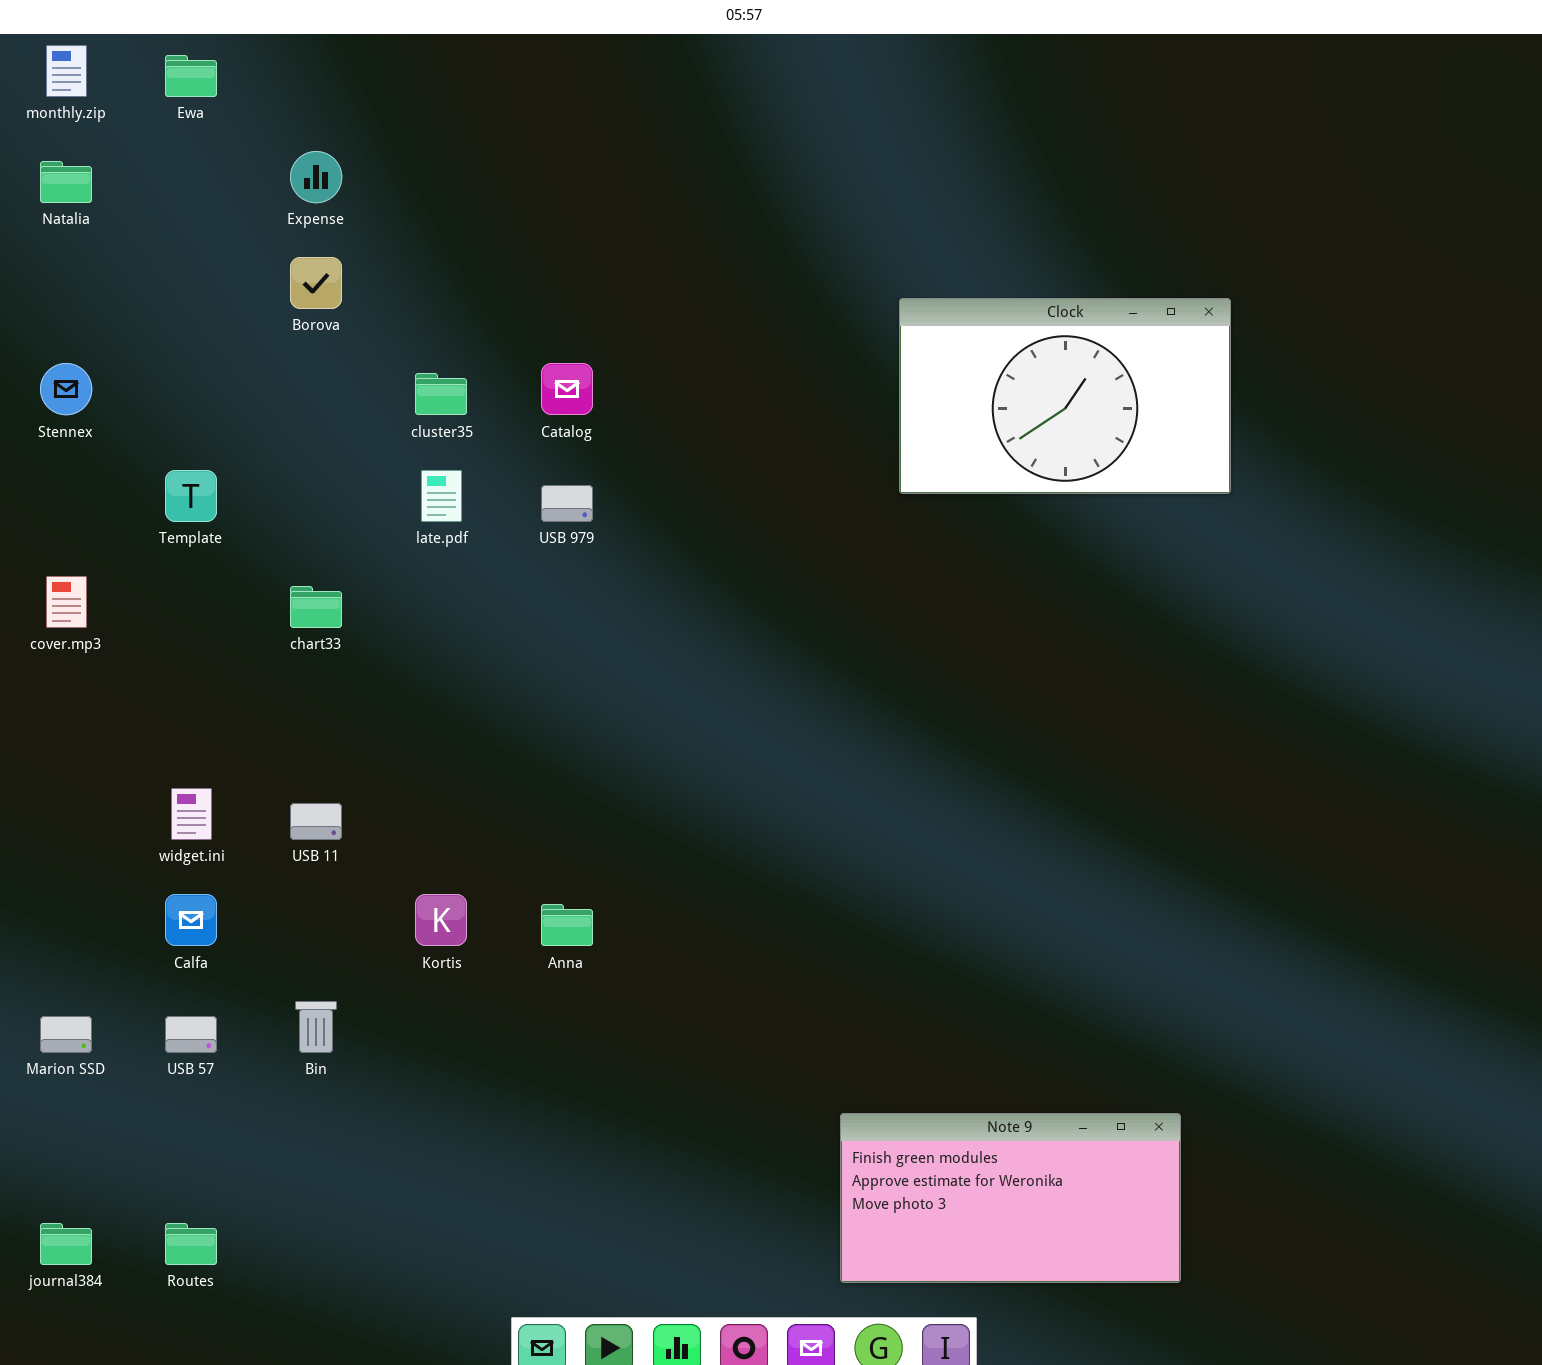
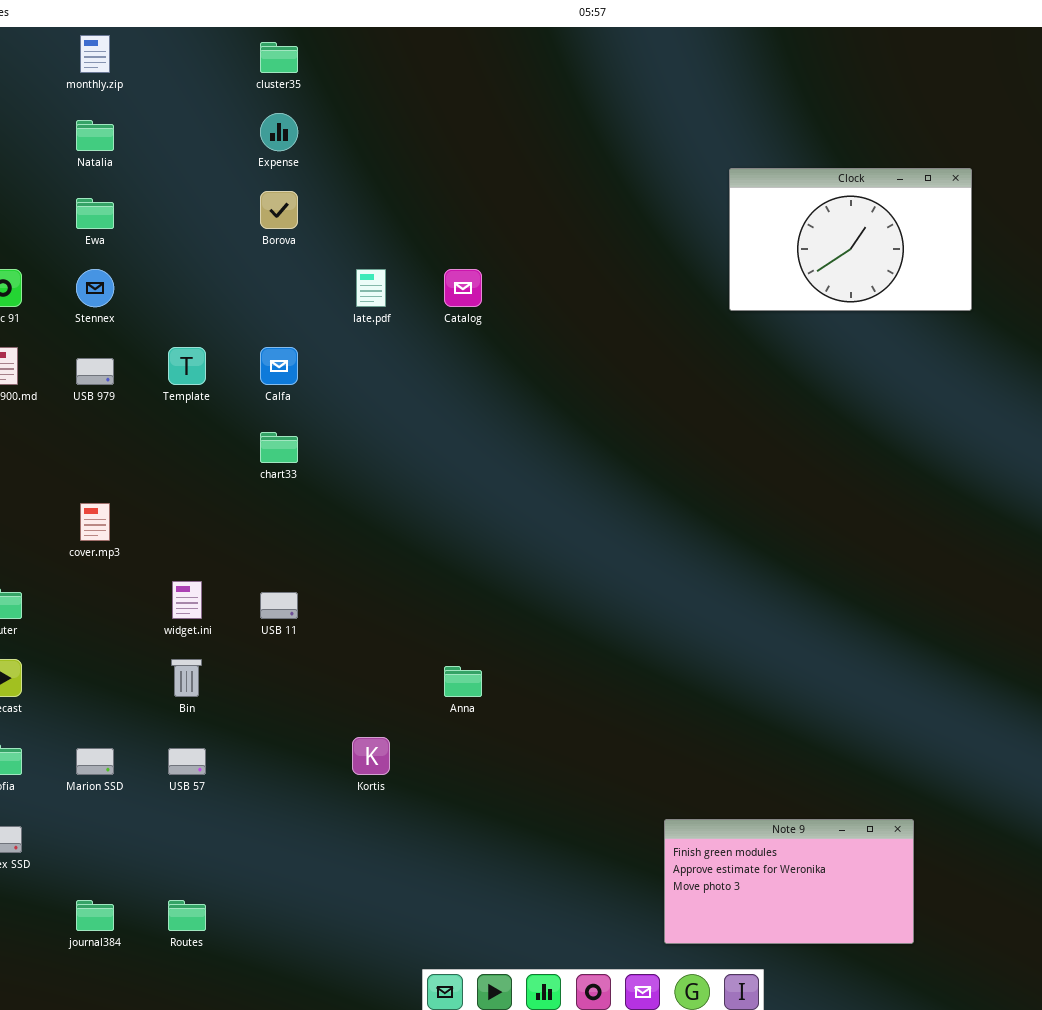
Ewa: [165,55,217,97] -> [76,198,114,229], moved
Clock: [899,298,1231,494] -> [729,168,972,311], moved
cluster35: [415,373,467,415] -> [260,42,298,73], moved
late.pdf: [421,470,462,522] -> [356,269,386,307], moved
USB 979: [541,485,593,522] -> [76,358,114,385], moved
cover.mp3: [46,576,87,628] -> [80,503,110,541], moved
Calfa: [165,894,217,946] -> [260,347,298,385], moved
Kortis: [415,894,467,946] -> [352,737,390,775], moved
Bin: [295,1001,337,1053] -> [171,659,202,697], moved

